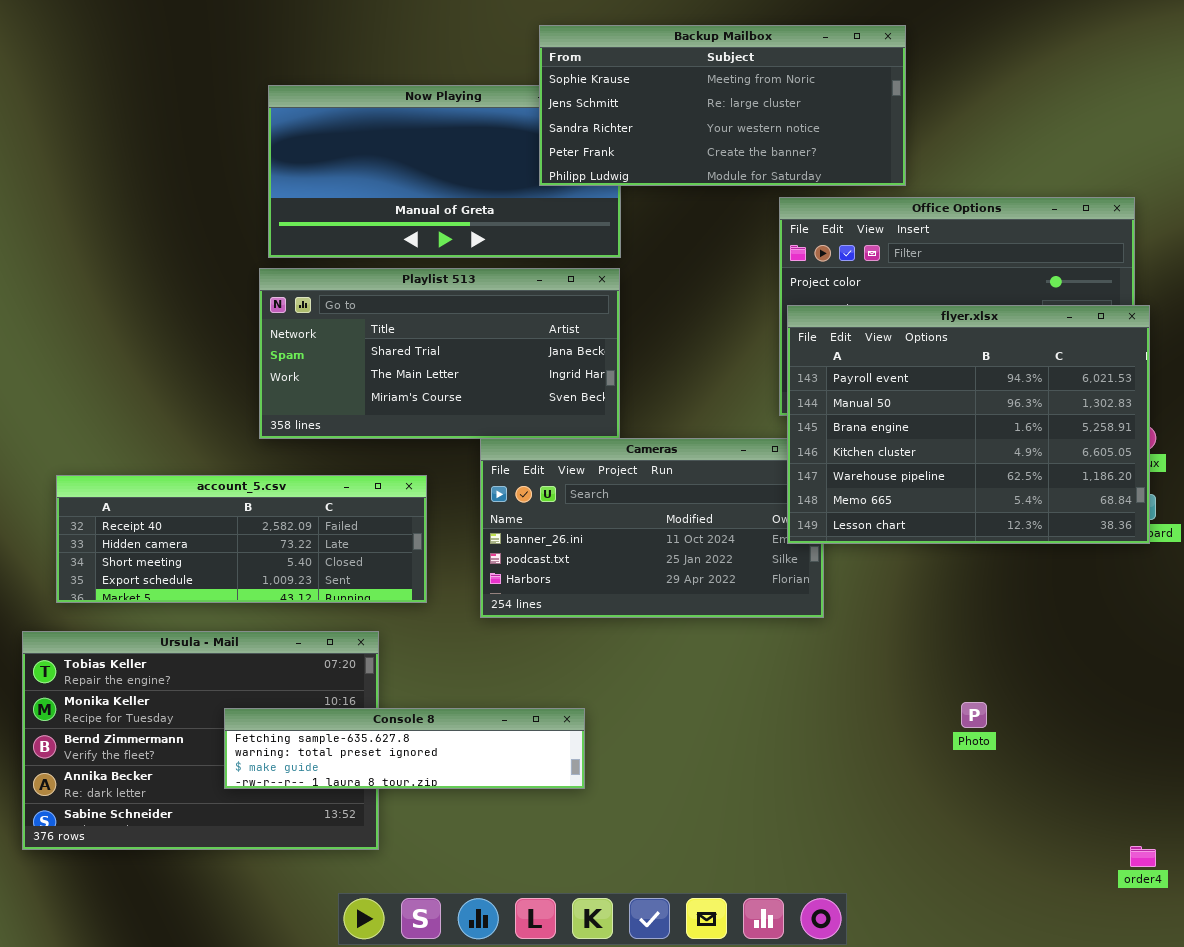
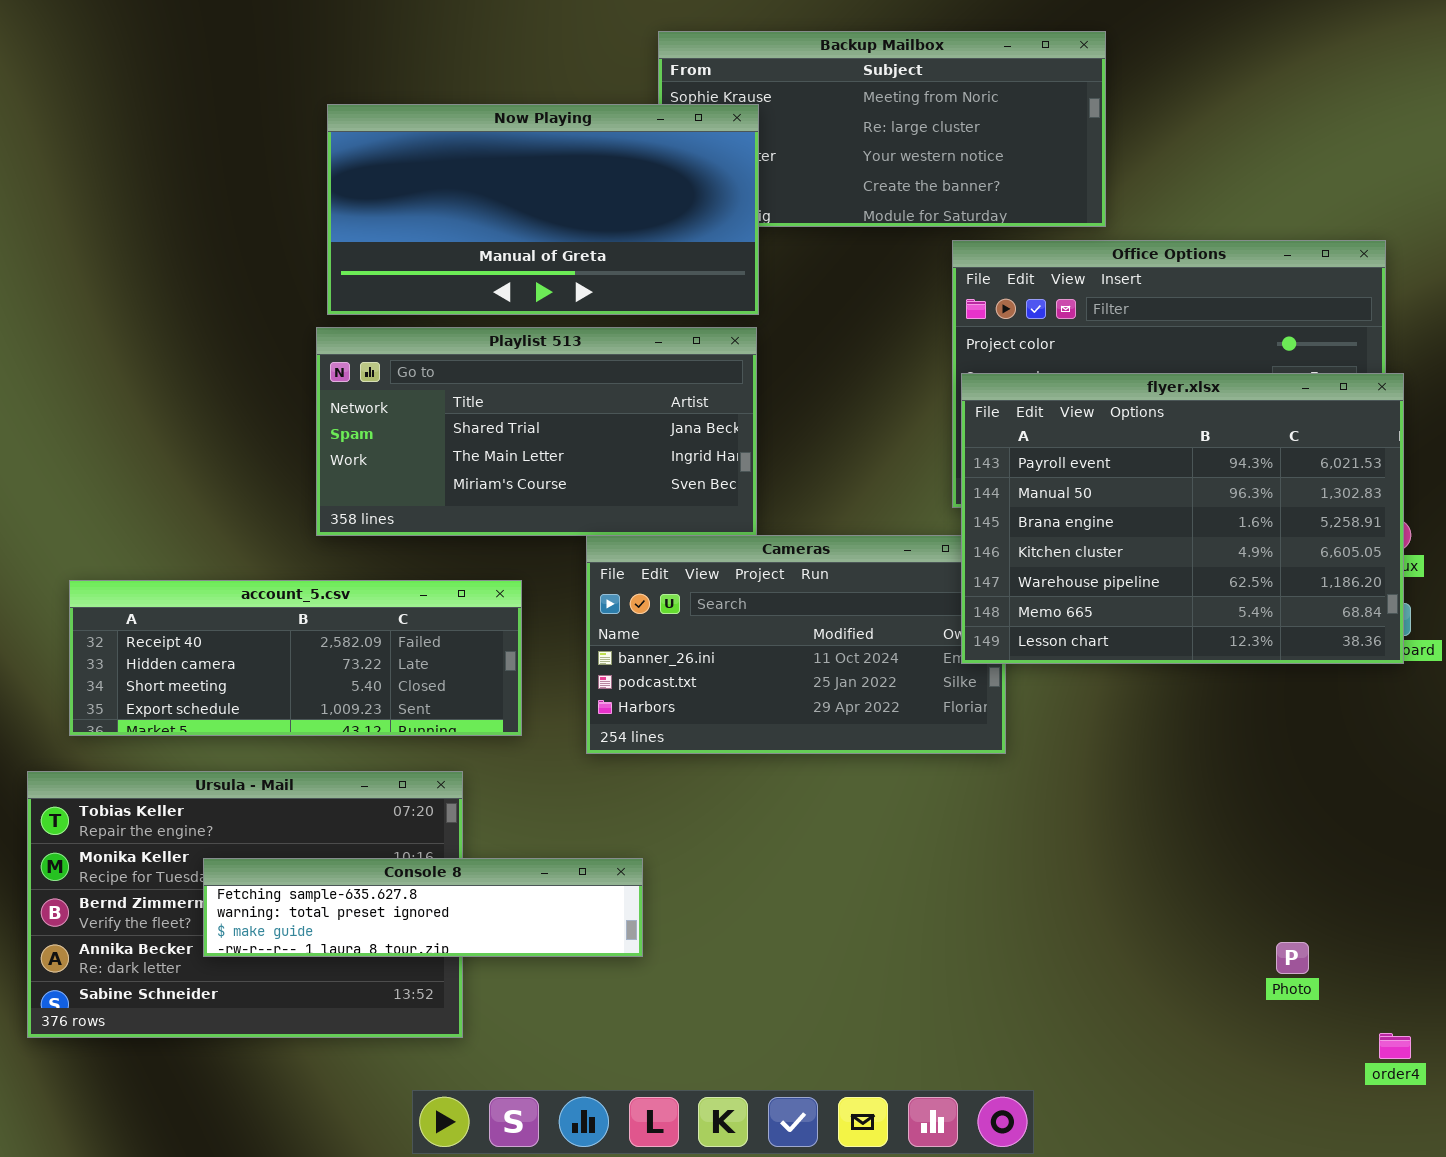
Now Playing: [268,85,621,258] -> [327,104,759,315], raised
Photo: [961,702,987,728] -> [1276,942,1309,974], moved
Console 8: [224,708,585,789] -> [203,858,643,957], moved

